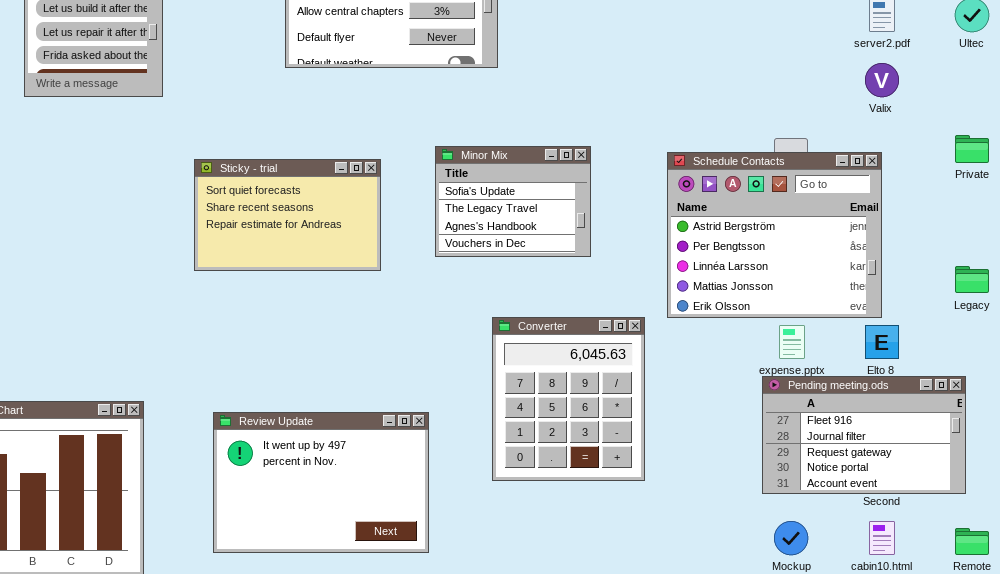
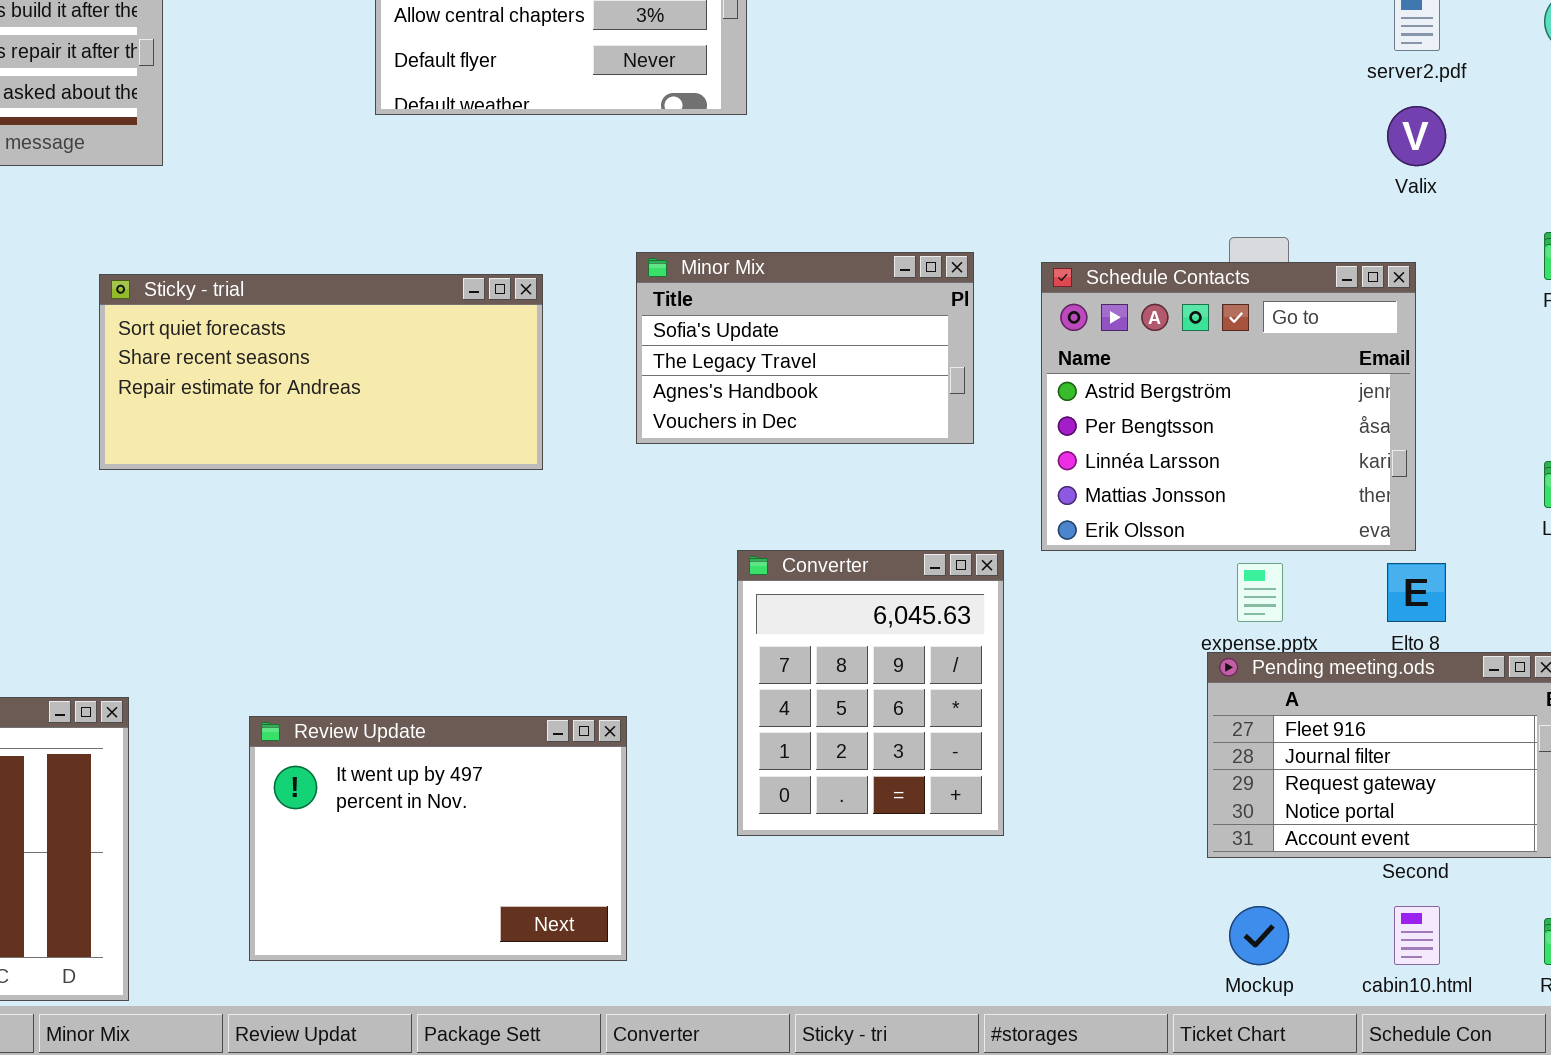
Minor Mix: [435,146,591,257] -> [636,252,974,444], resized
Sticky - trial: [194,159,381,271] -> [99,274,543,470], resized

